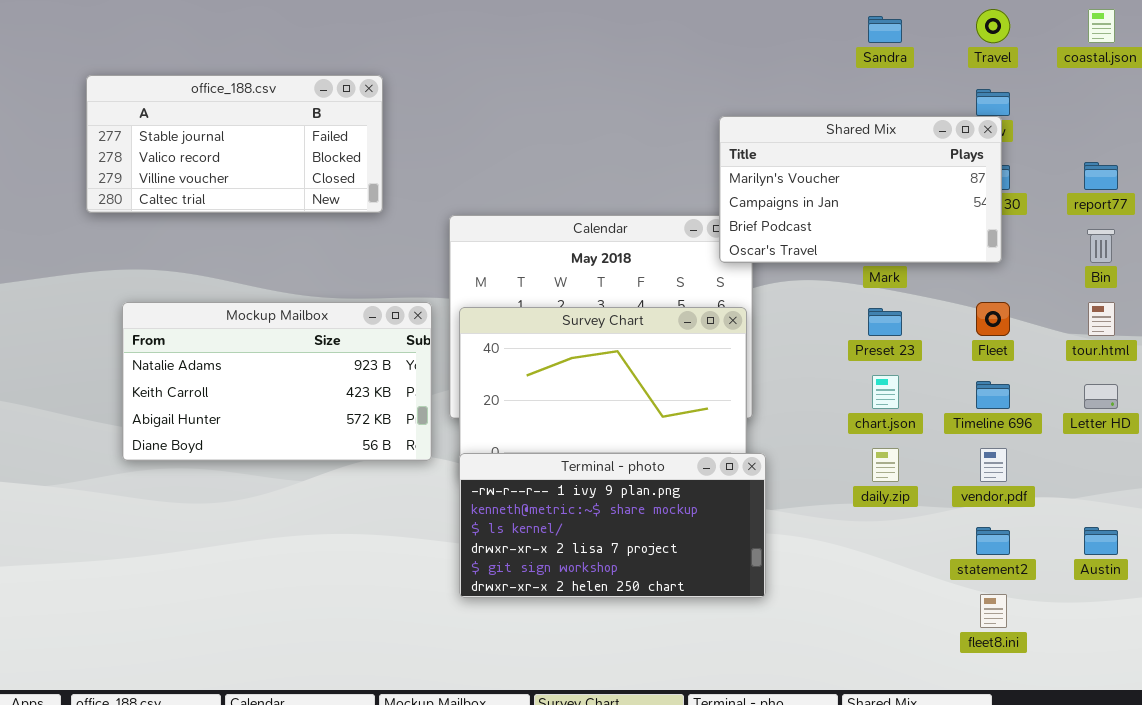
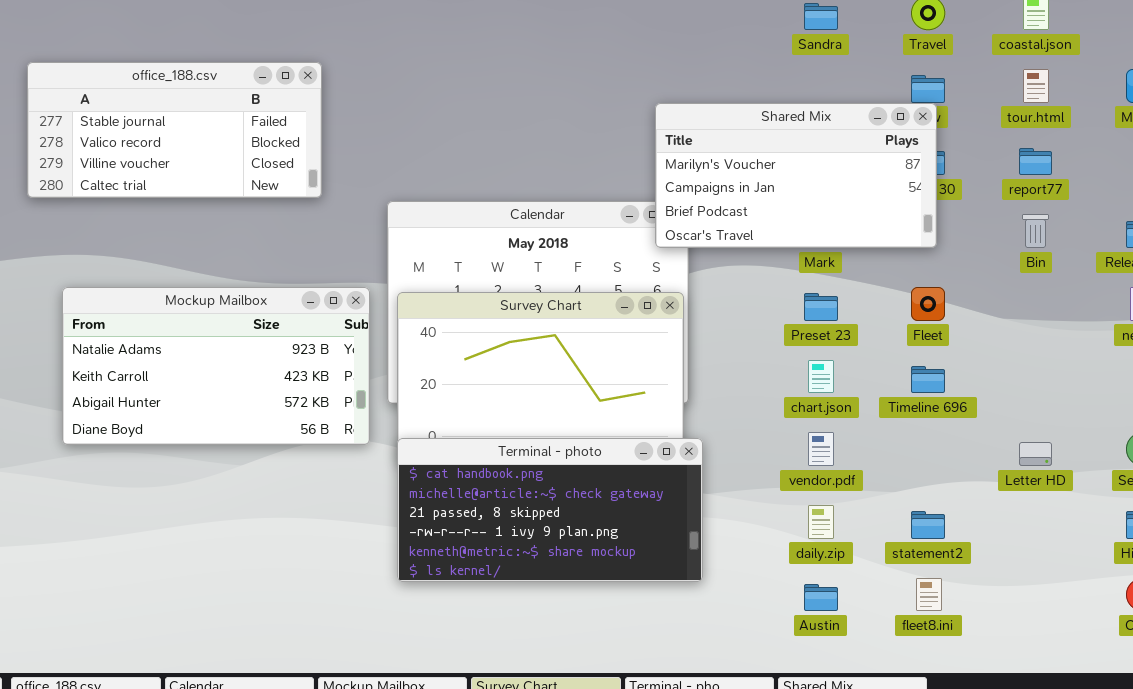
tour.html: [1088,302,1115,336] -> [1023,69,1049,103], moved
Letter HD: [1084,384,1118,409] -> [1019,442,1052,466], moved
daily.zip: [872,448,899,482] -> [808,505,834,539], moved
vendor.pdf: [980,448,1007,482] -> [808,432,834,466], moved
Terminal - photo: [459,453,766,598] -> [397,438,703,582], scrolled up 3 rows
Austin: [1084,527,1118,555] -> [804,584,838,611], moved

